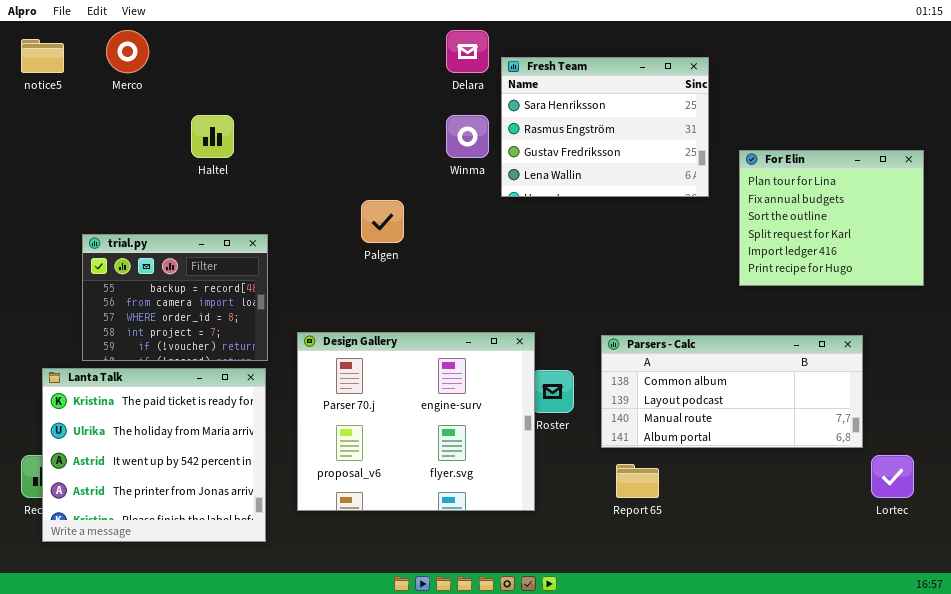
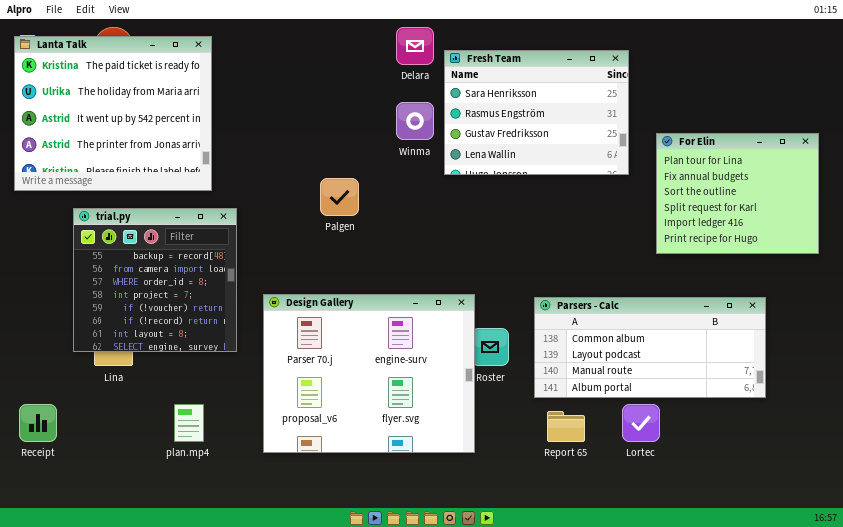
trial.py: [82,234,268,361] -> [73,208,237,352], resized
Lanta Talk: [42,368,266,542] -> [14,36,212,191], moved
Lortec: [871,455,914,498] -> [622,404,660,442], moved

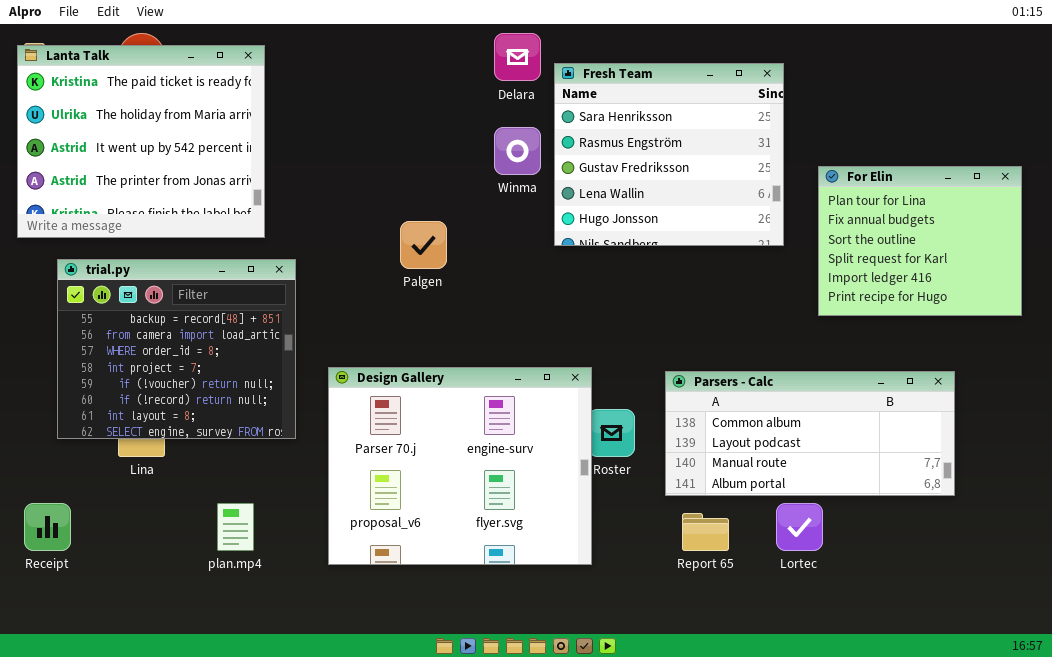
Fresh Team: [444,50,629,175] -> [554,63,784,246], resized
trial.py: [73,208,237,352] -> [57,259,296,439], resized

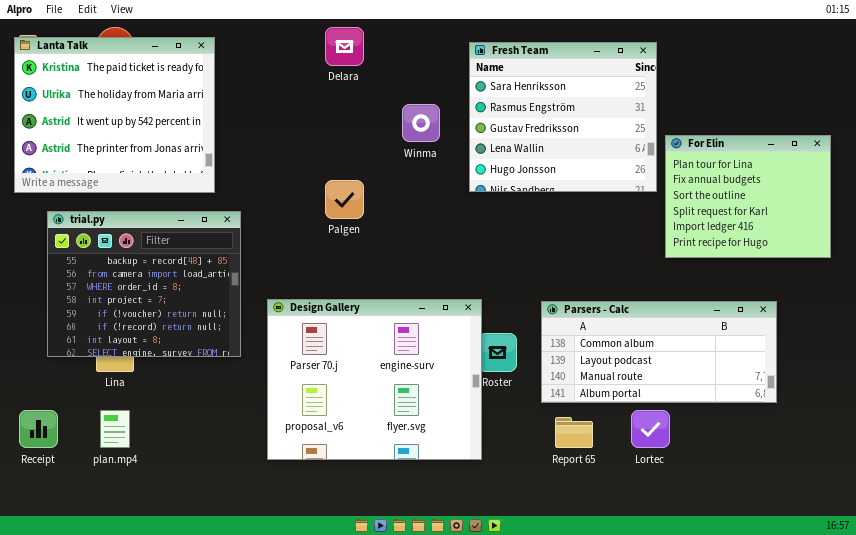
Delara: [494,33,541,81] -> [325,27,364,66], moved
Fresh Team: [554,63,784,246] -> [469,42,657,192], moved
plan.mp4: [217,503,254,551] -> [100,410,130,448], moved

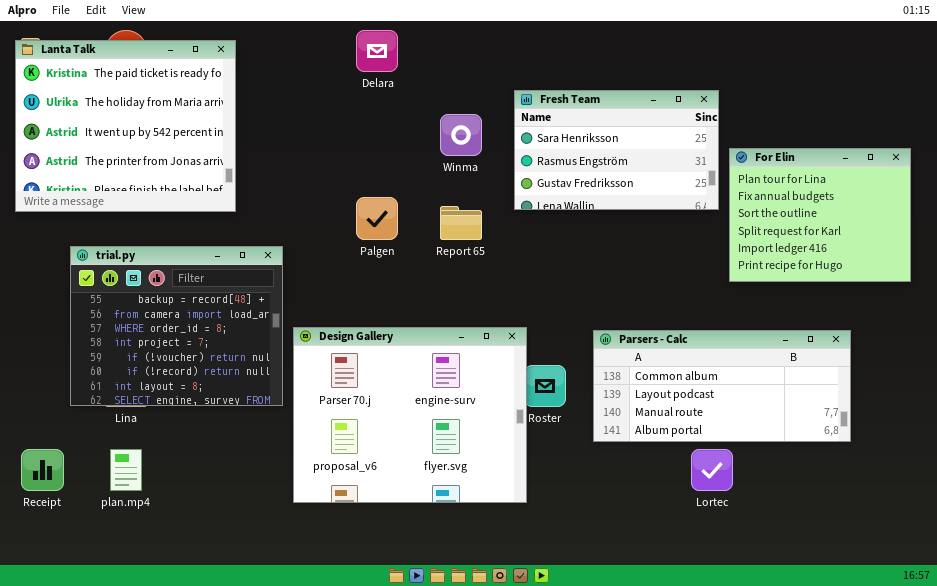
Fresh Team: [469,42,657,192] -> [514,90,719,210], resized
trial.py: [47,211,241,357] -> [70,246,283,406], moved
Report 65: [555,417,593,448] -> [440,206,482,240], moved

